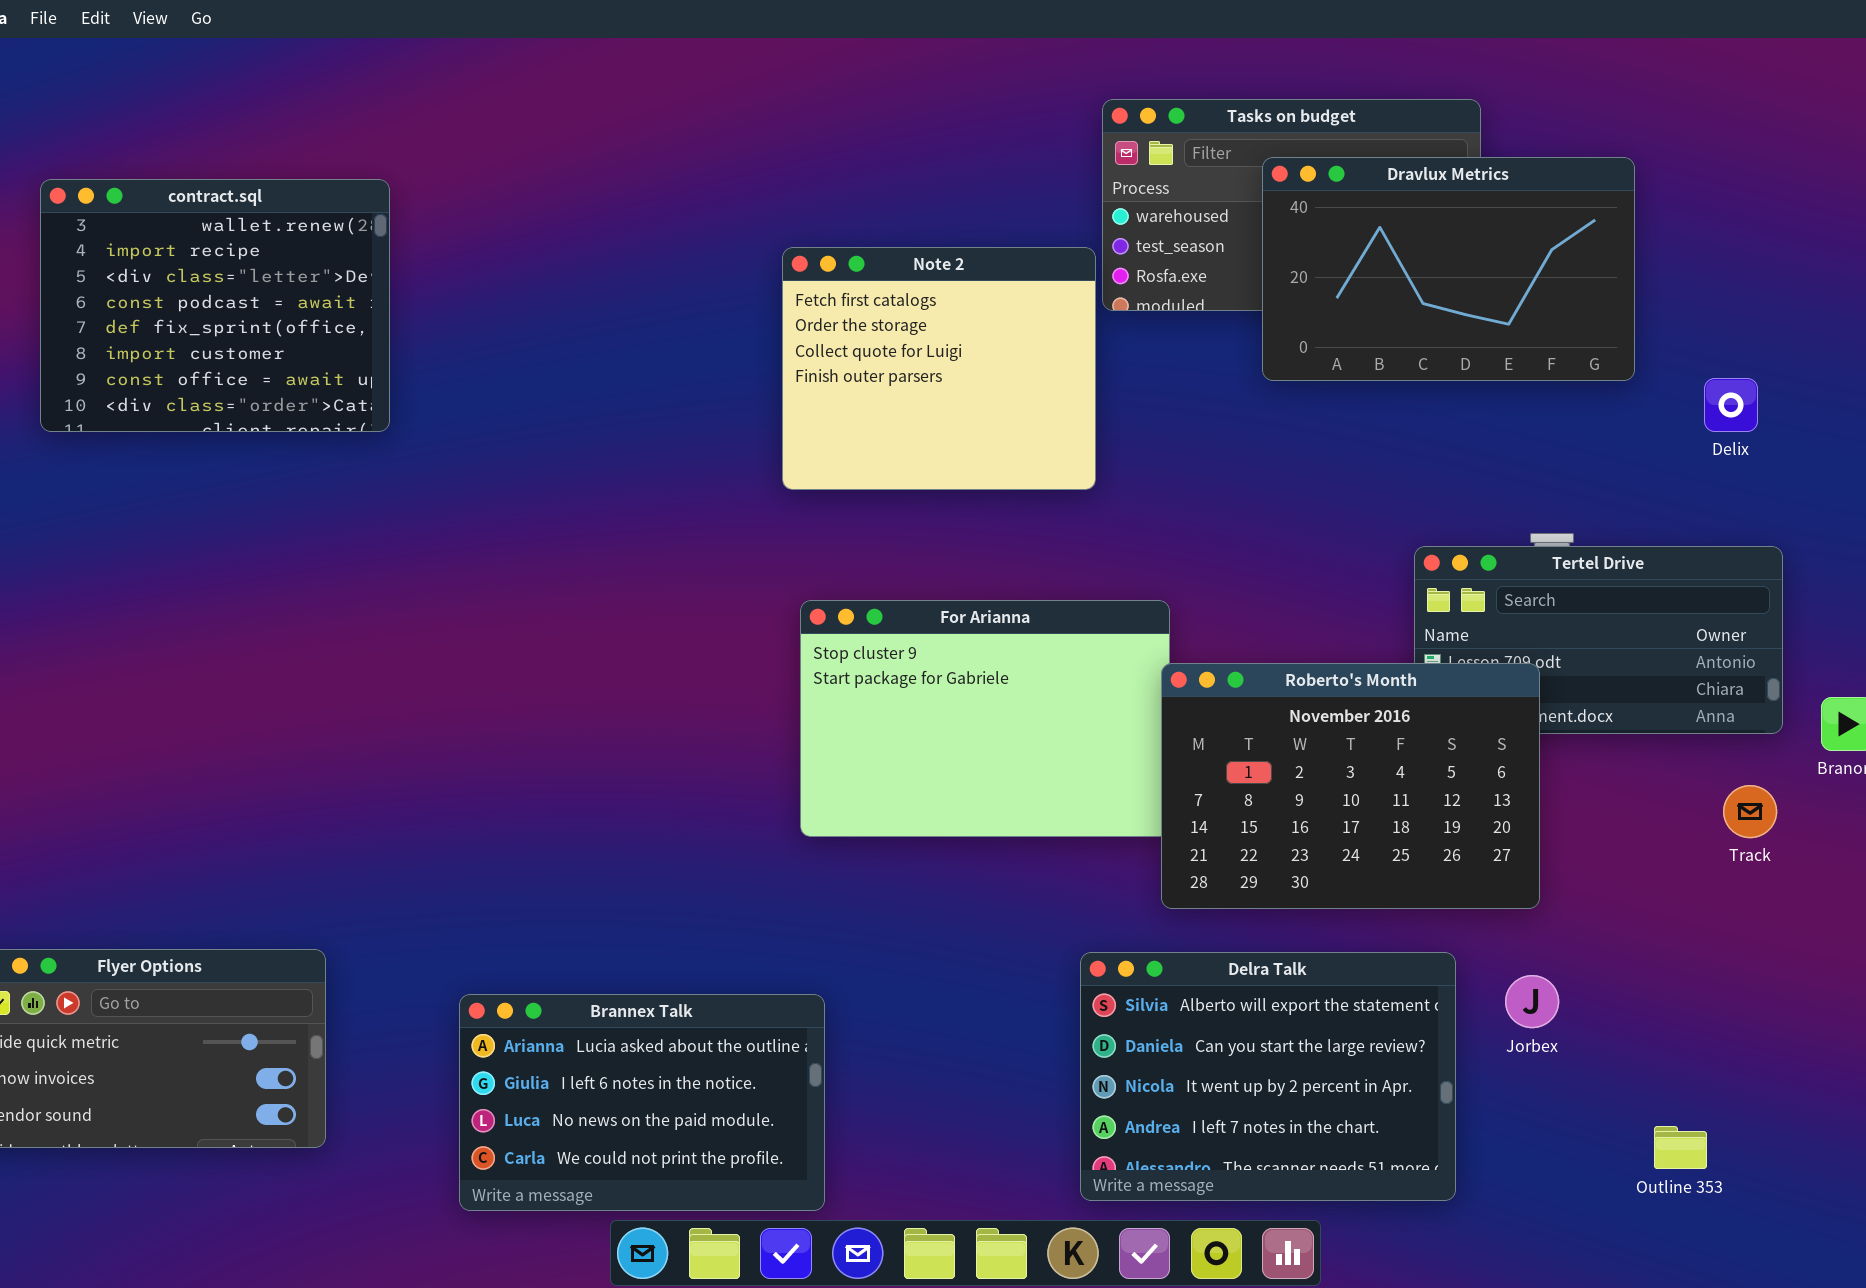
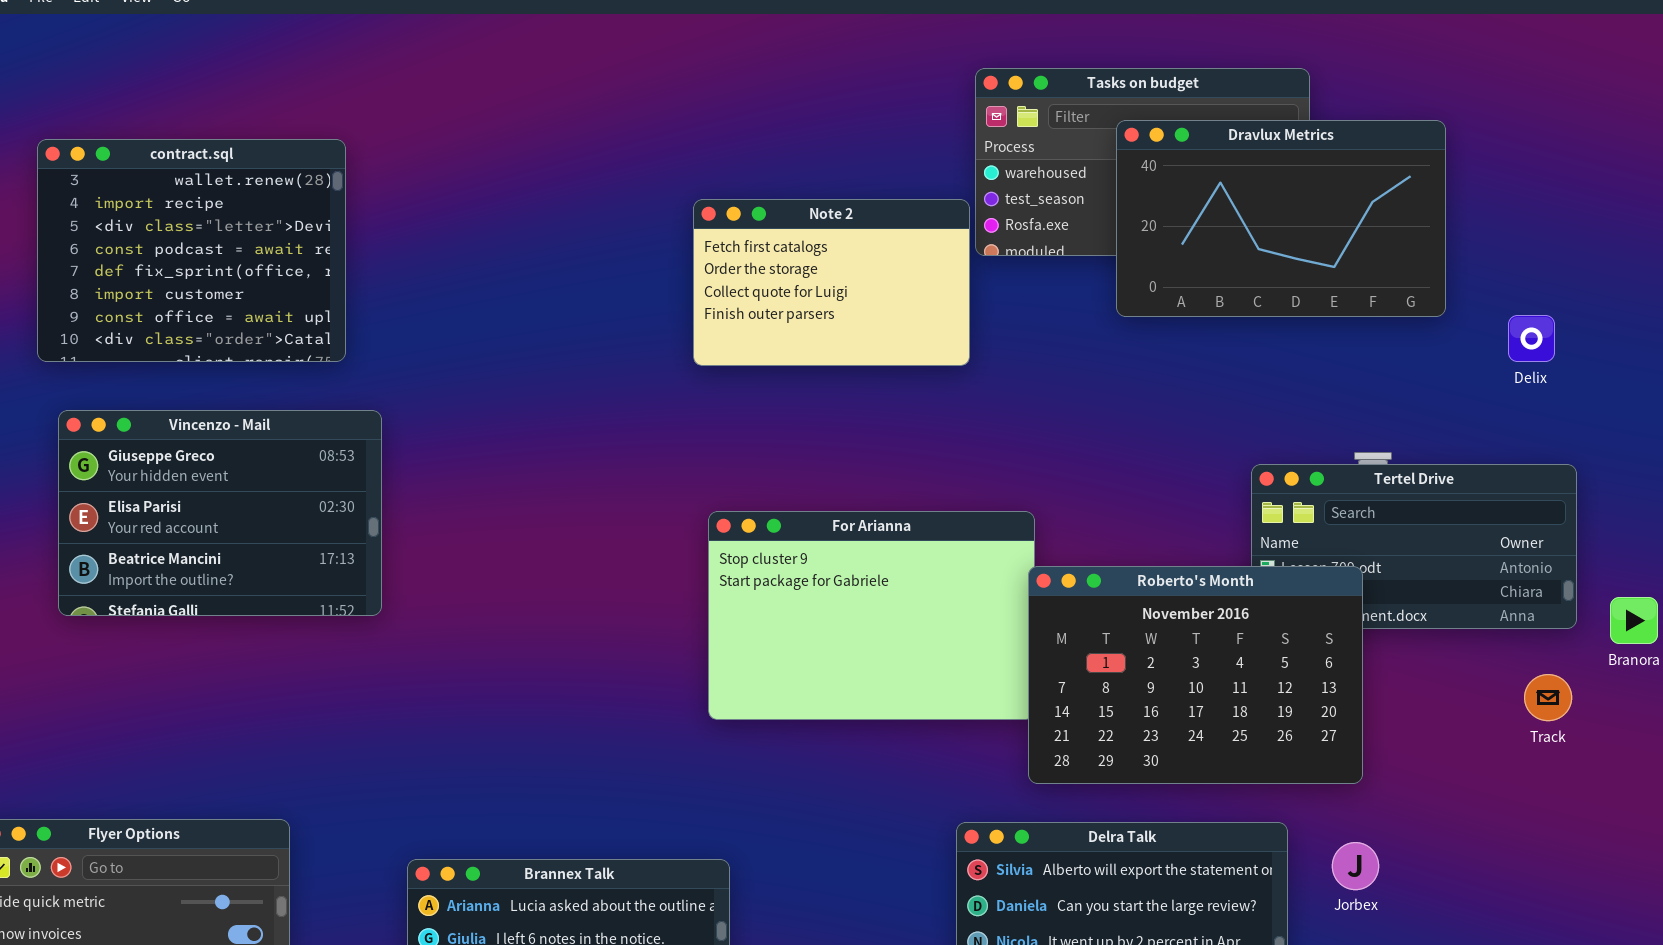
Note 2: [782,247,1096,490] -> [693,199,970,366], resized
Vincenzo - Mail: none -> [58,410,382,616], opened

